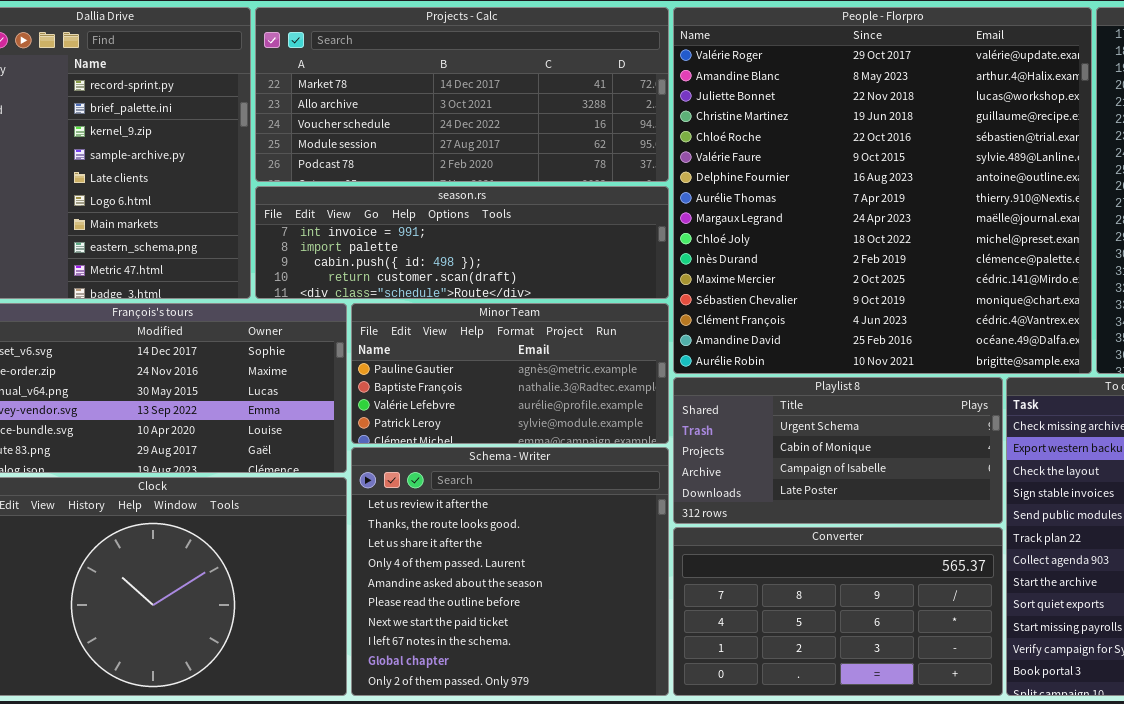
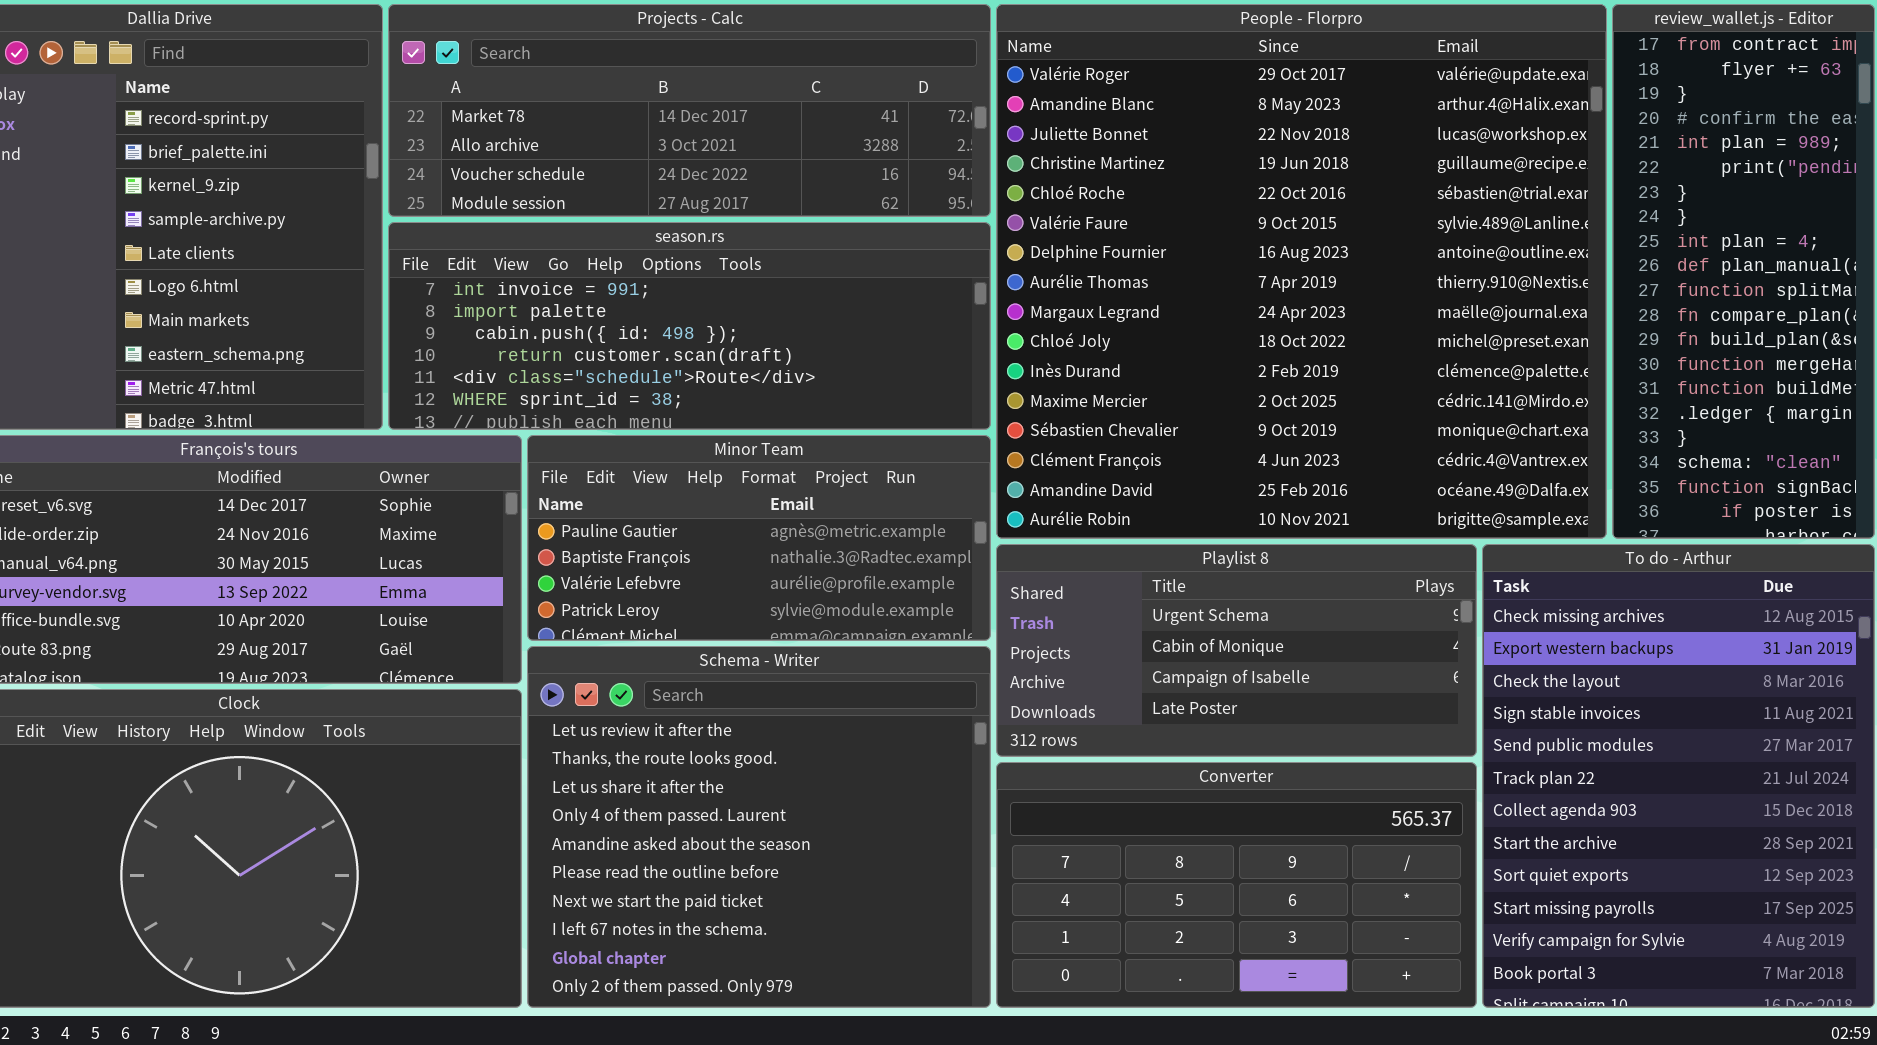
Projects - Calc: [255,7,669,182] -> [388,4,991,217], resized
season.rs: [255,186,669,299] -> [388,222,991,430], resized

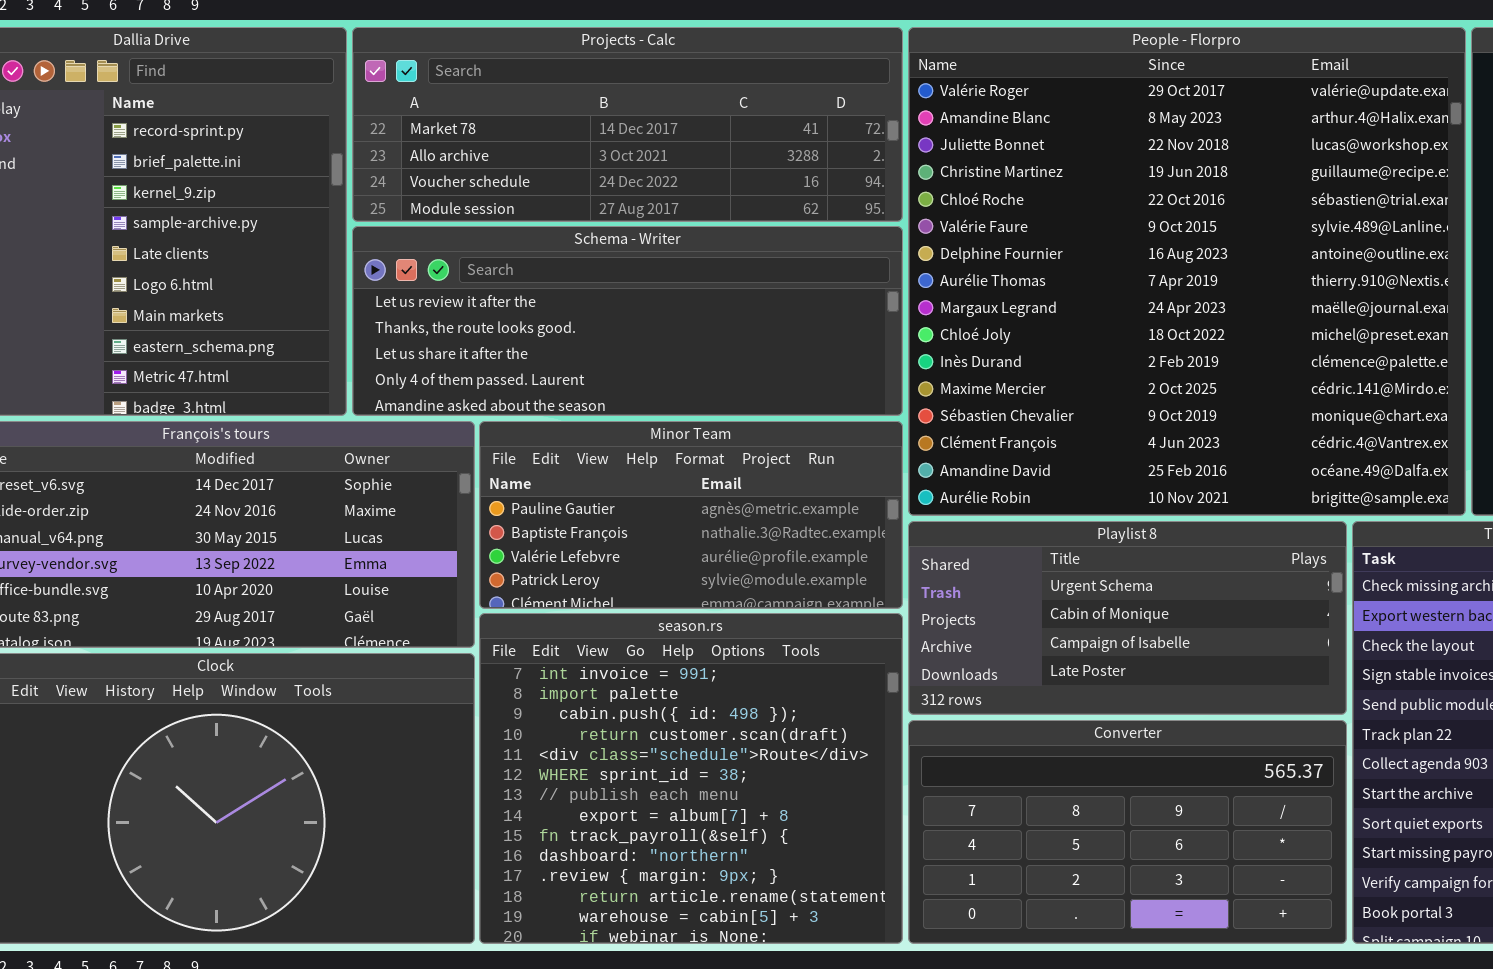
season.rs: [388,222,991,430] -> [479,613,903,944], moved, resized
Schema - Writer: [527,646,991,1008] -> [352,226,903,416], moved, resized

